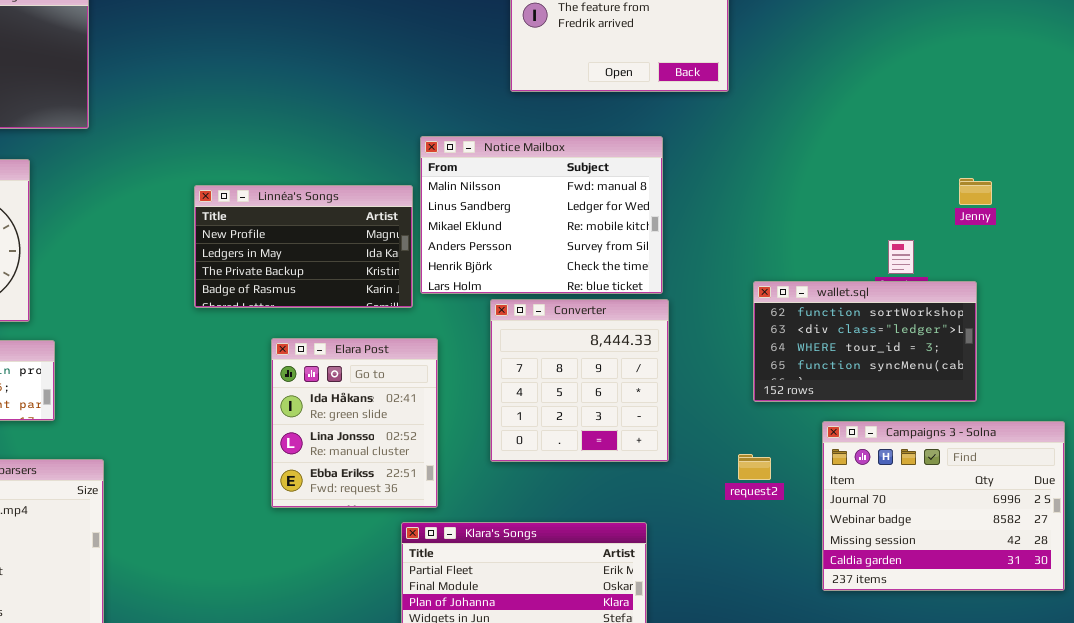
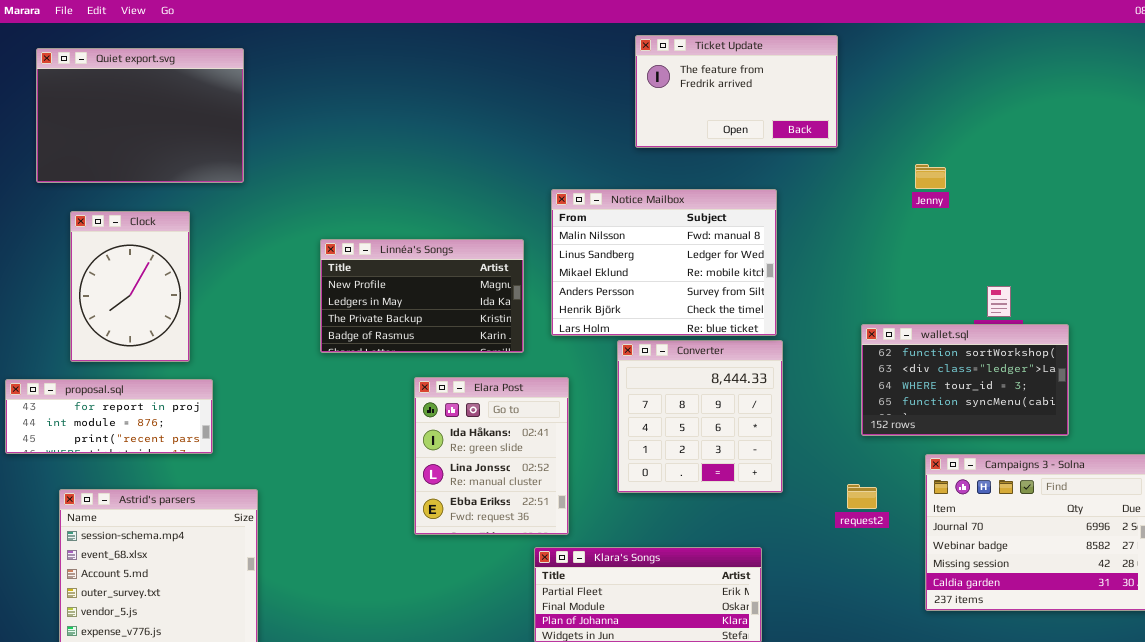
Jenny: [959,178,992,205] -> [915,164,946,189], moved
Linnéa's Songs: [194,185,413,308] -> [320,239,524,353], moved

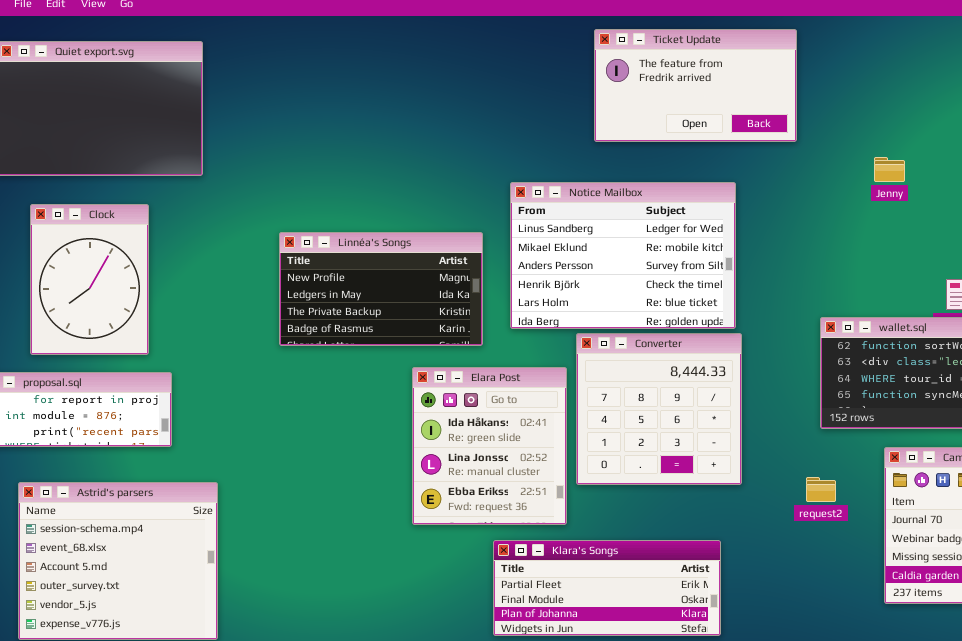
Notice Mailbox: [551,189,777,336] -> [510,182,736,329], scrolled down 1 row
Elara Post: [414,377,569,535] -> [412,367,567,525], moved

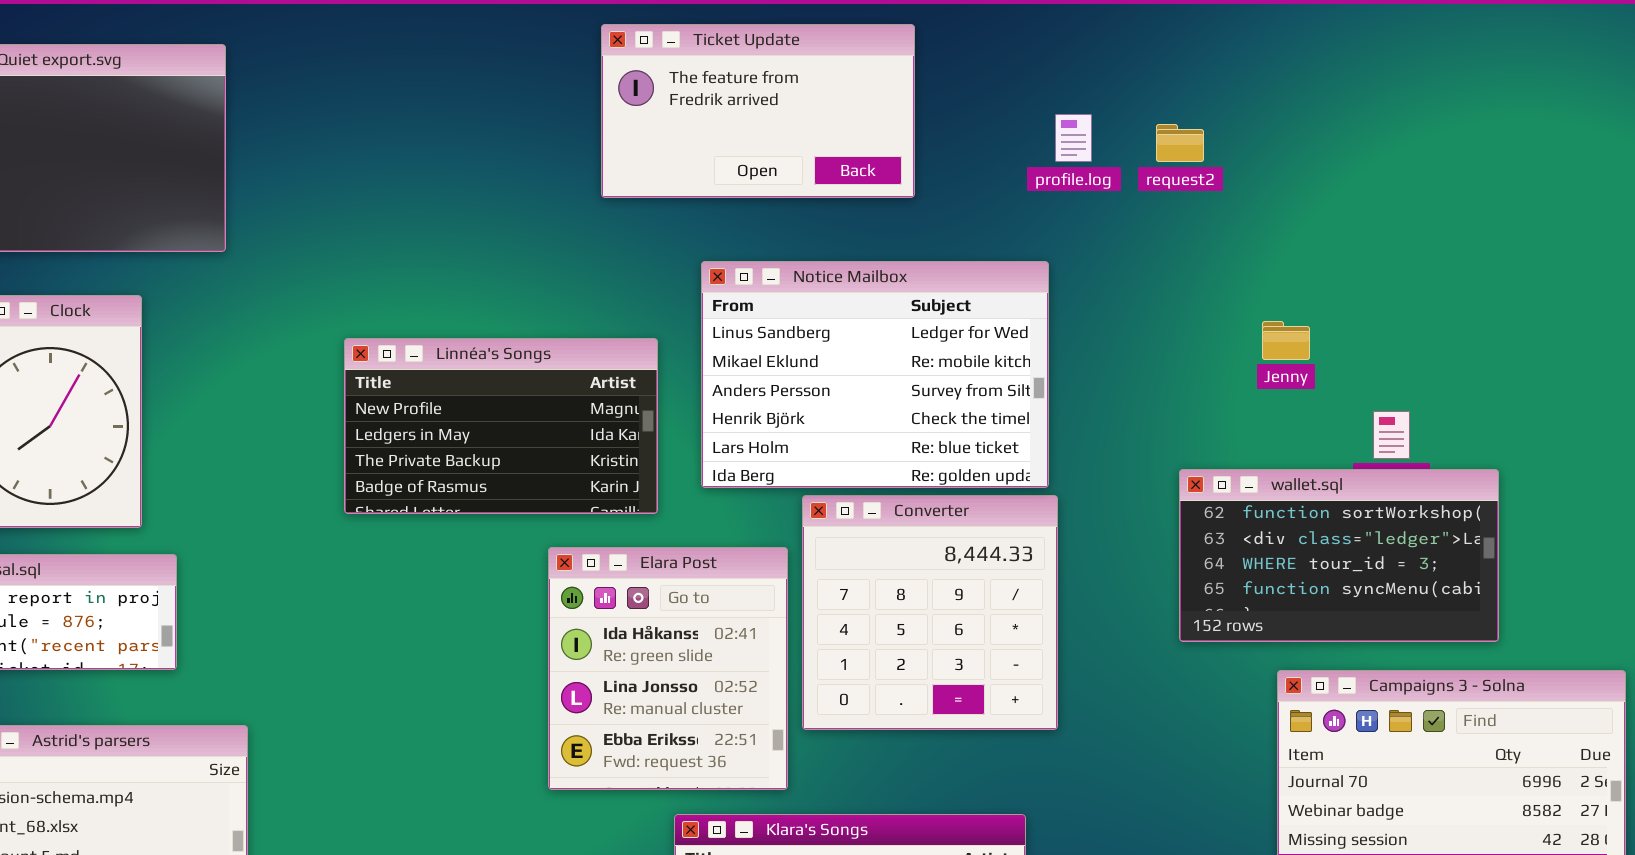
Ticket Update: [594,29,797,142] -> [601,24,915,198], moved
Jenny: [874,157,905,182] -> [1262,321,1310,360], moved
request2: [806,477,836,502] -> [1156,124,1204,162], moved

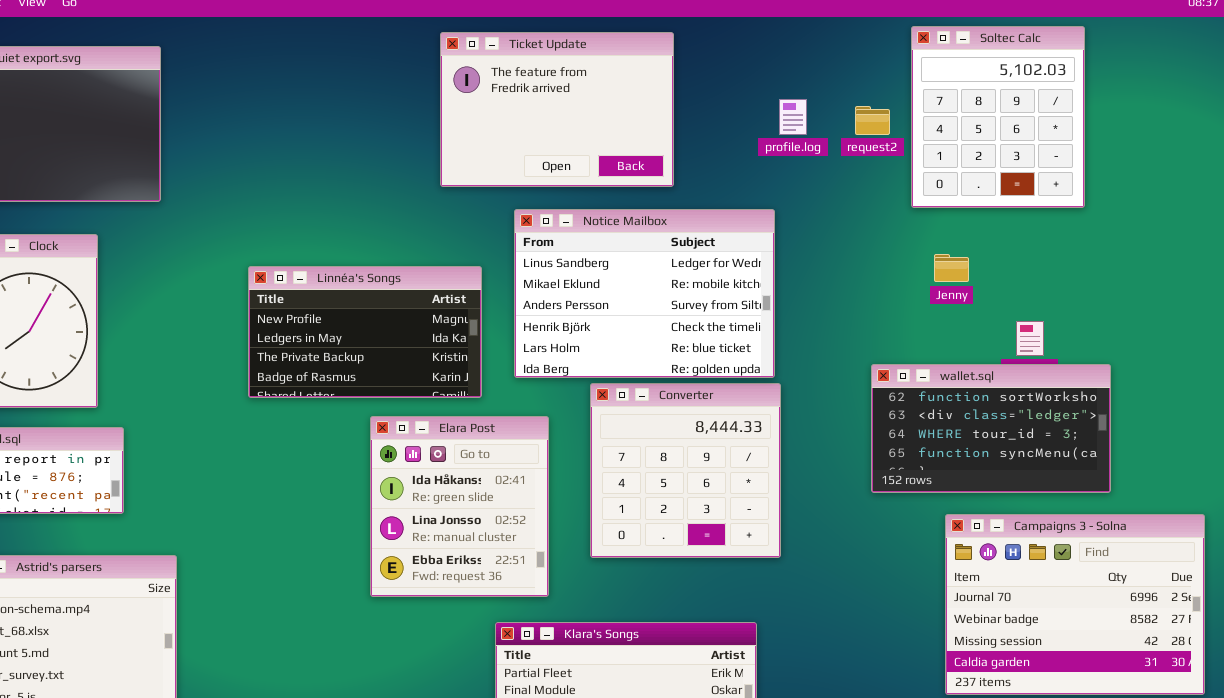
Soltec Calc: none -> [911,26,1085,208], opened
Ticket Update: [601,24,915,198] -> [440,32,674,187], resized
Elara Post: [548,547,788,790] -> [370,416,549,597], moved

